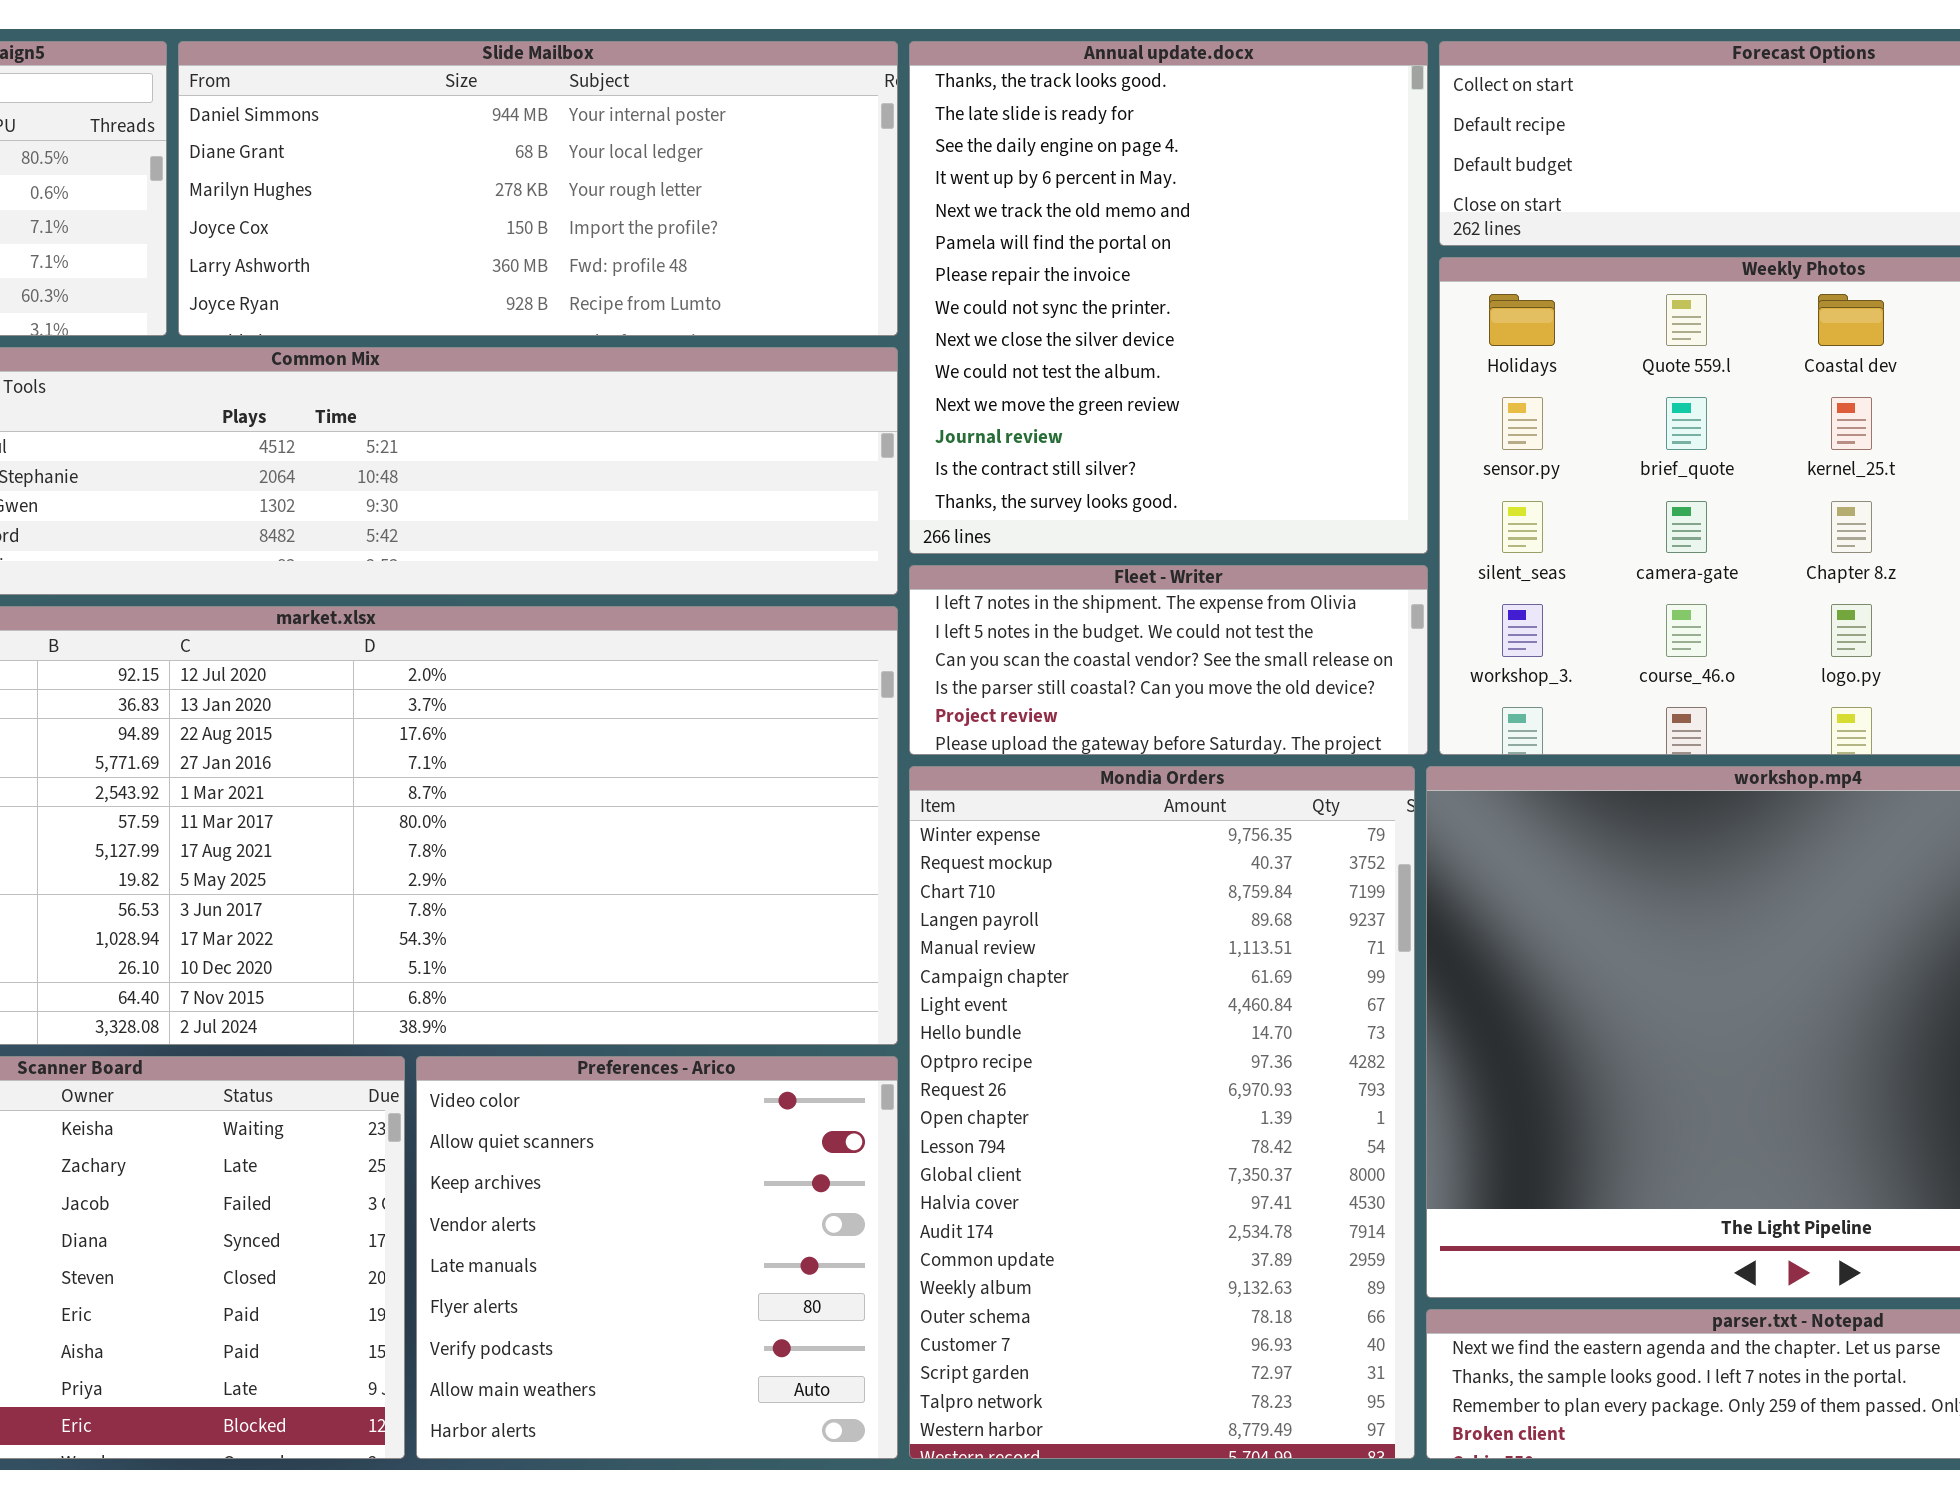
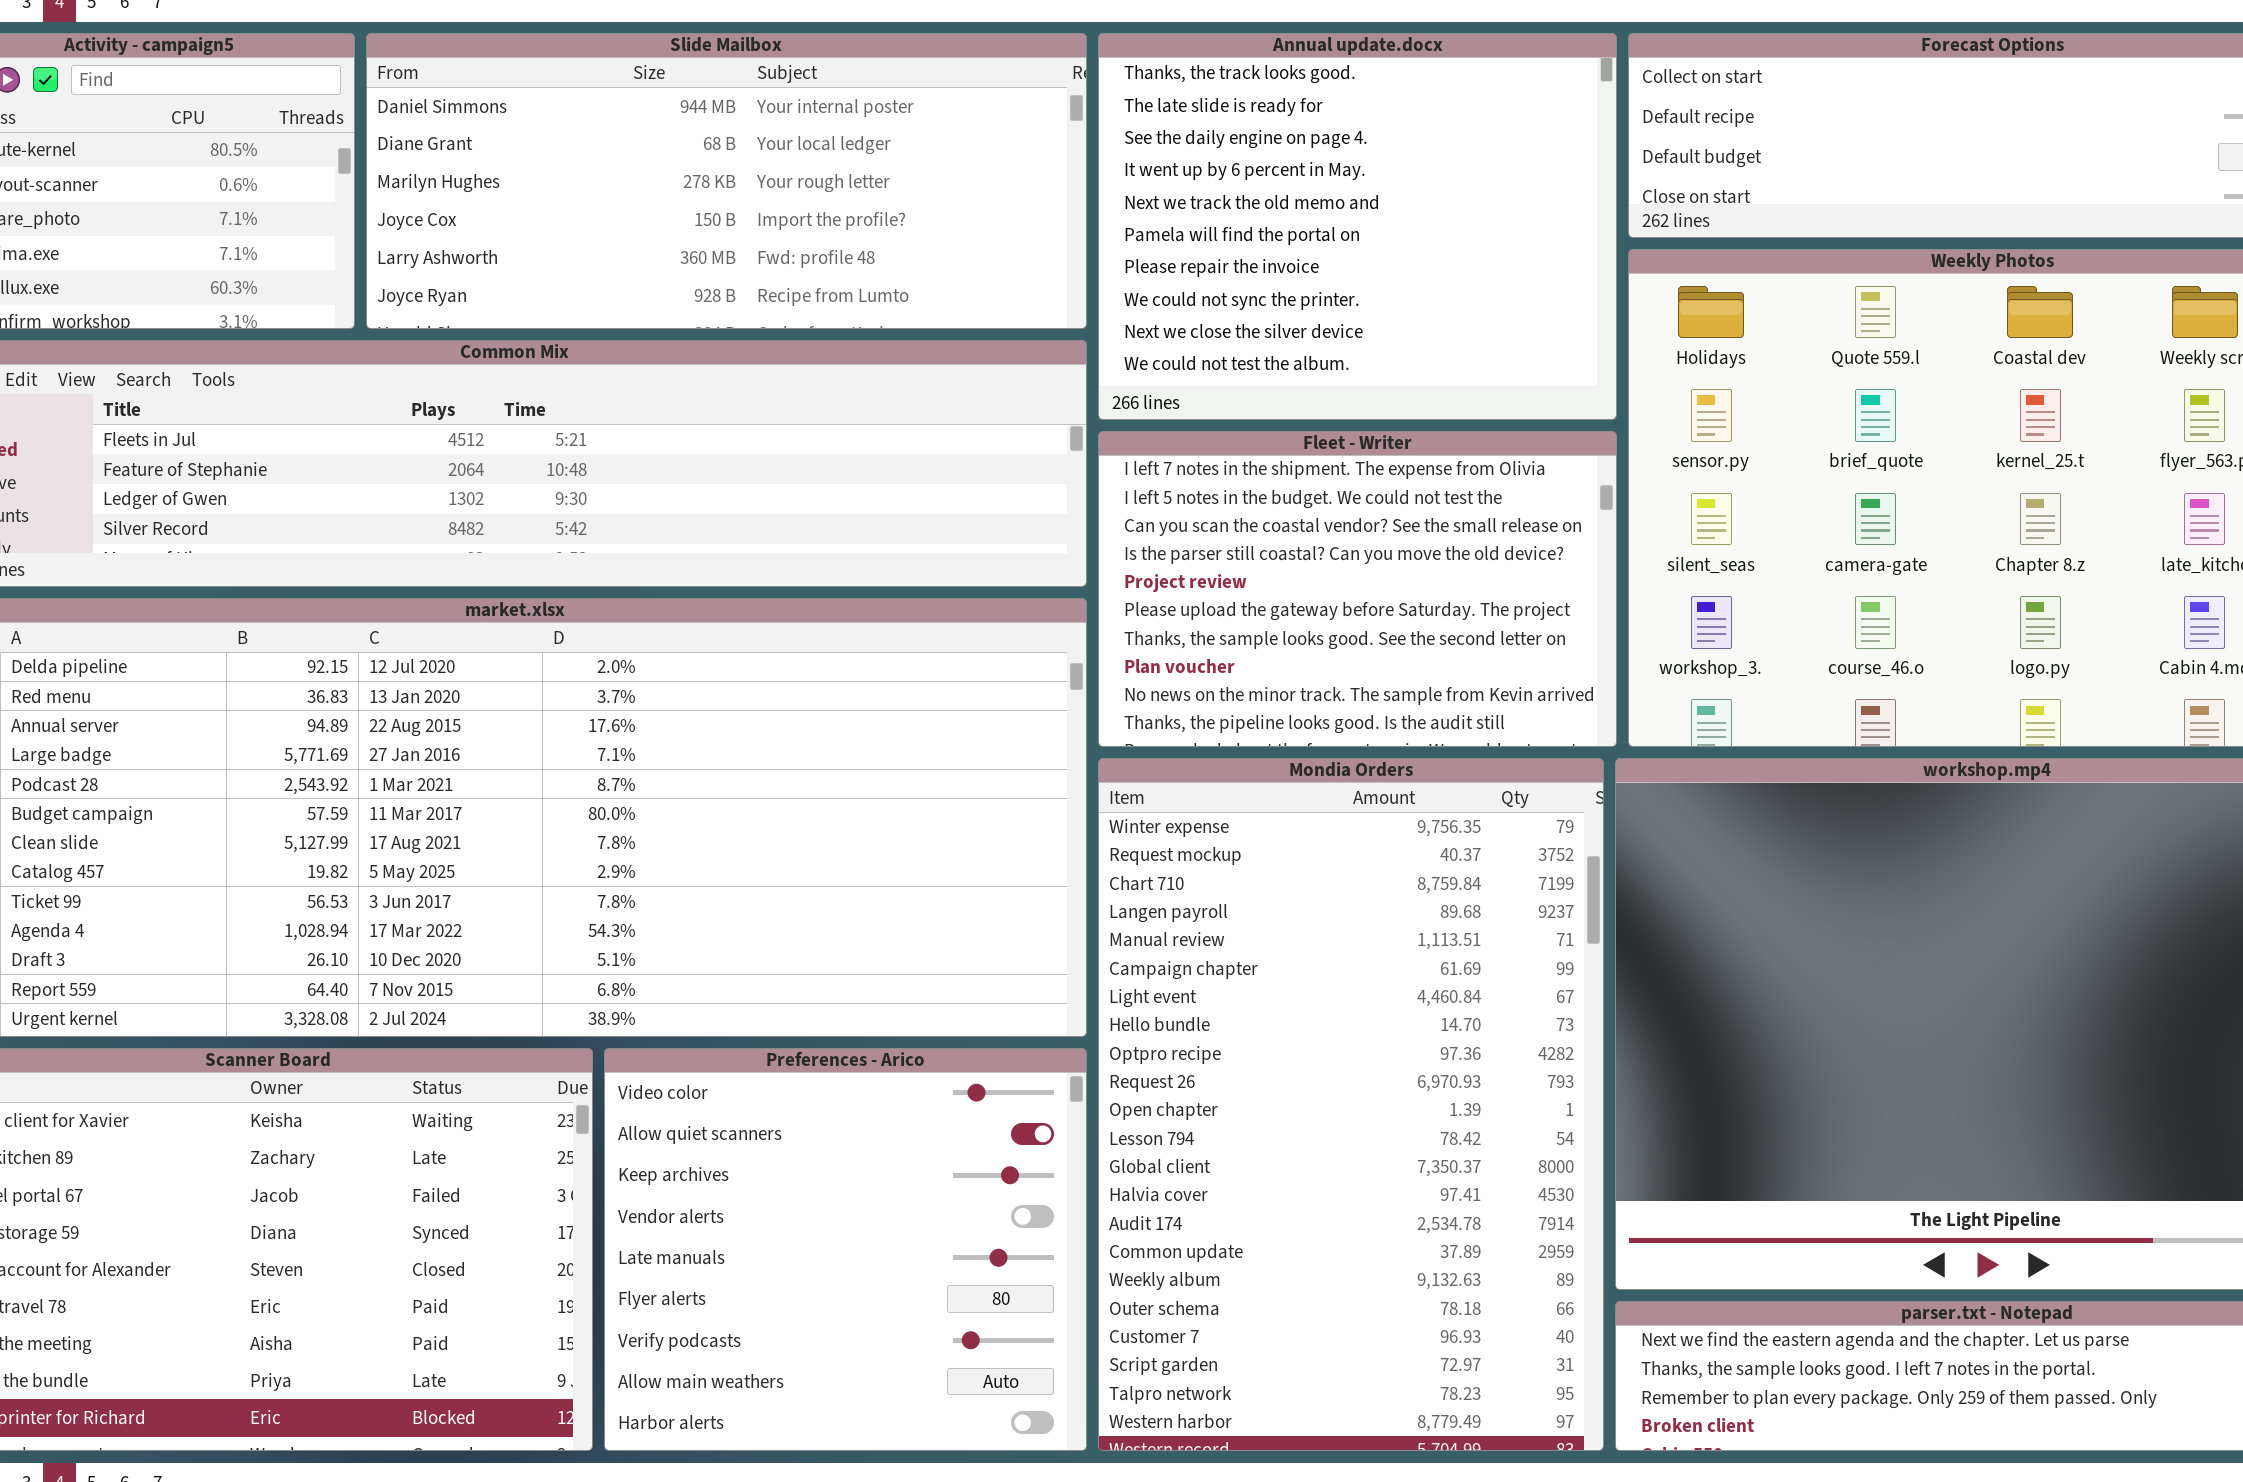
Annual update.docx: [909,41,1428,554] -> [1098,33,1617,420], resized
Fleet - Writer: [909,565,1428,755] -> [1098,431,1617,747], resized

